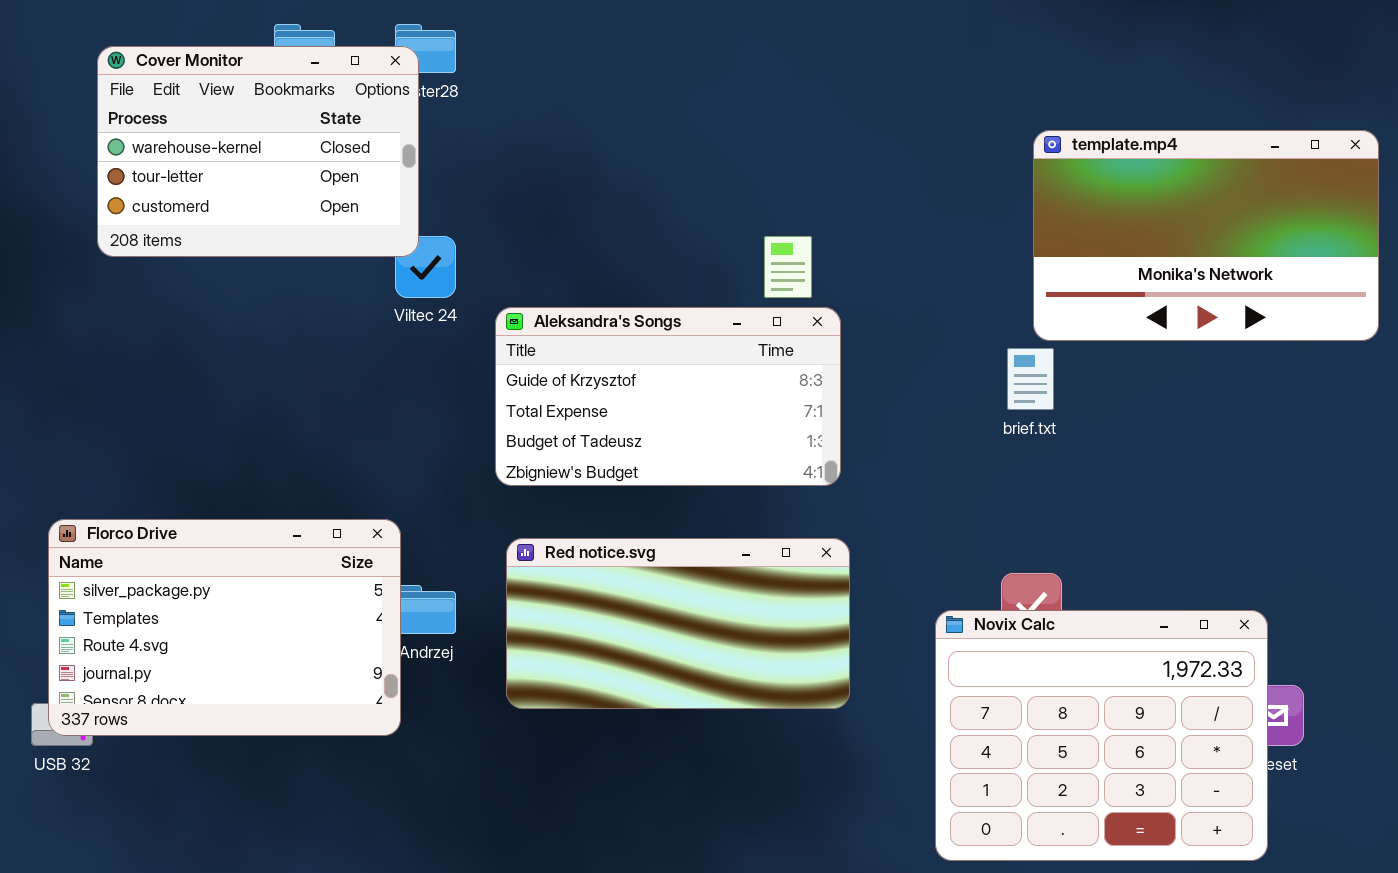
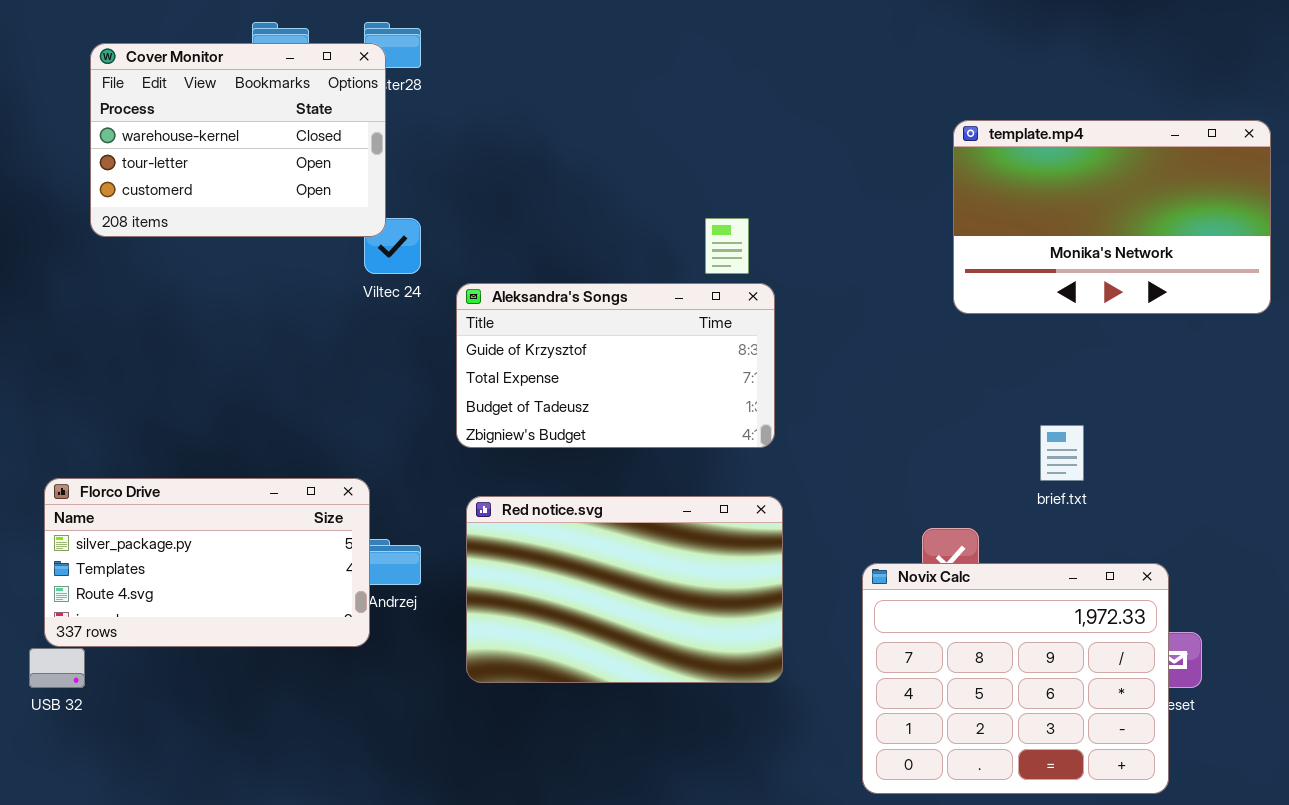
brief.txt: [1007,348,1054,410] -> [1040,425,1084,481], moved
Florco Drive: [48,519,401,736] -> [44,478,370,647], resized
Red notice.svg: [506,538,850,709] -> [466,496,783,683], resized

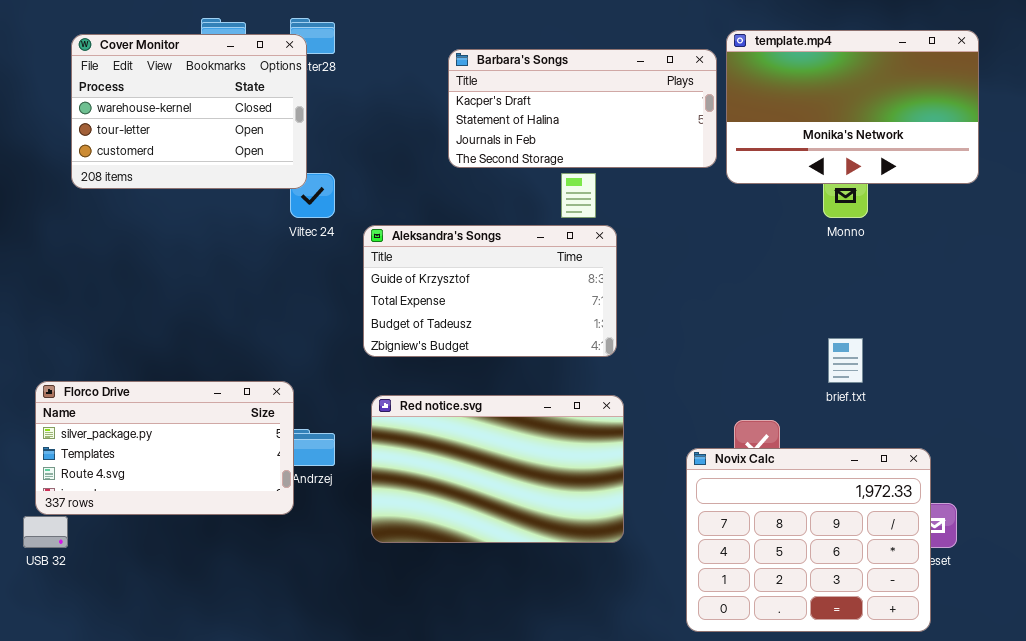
Barbara's Songs: none -> [448,49,717,168], opened
template.mp4: [953,120,1271,314] -> [726,30,979,184], moved

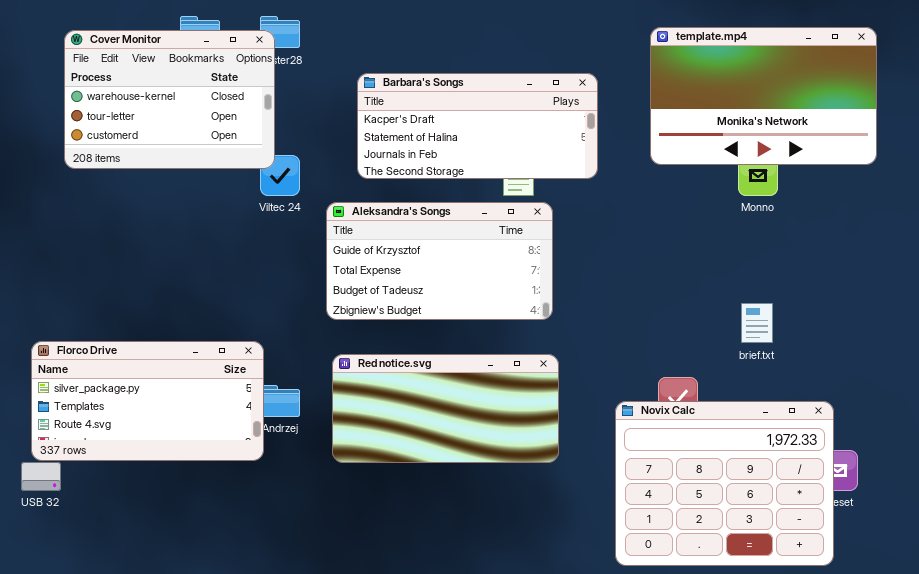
Barbara's Songs: [448,49,717,168] -> [357,73,598,179], moved
Red notice.svg: [371,395,624,543] -> [332,354,559,463], resized

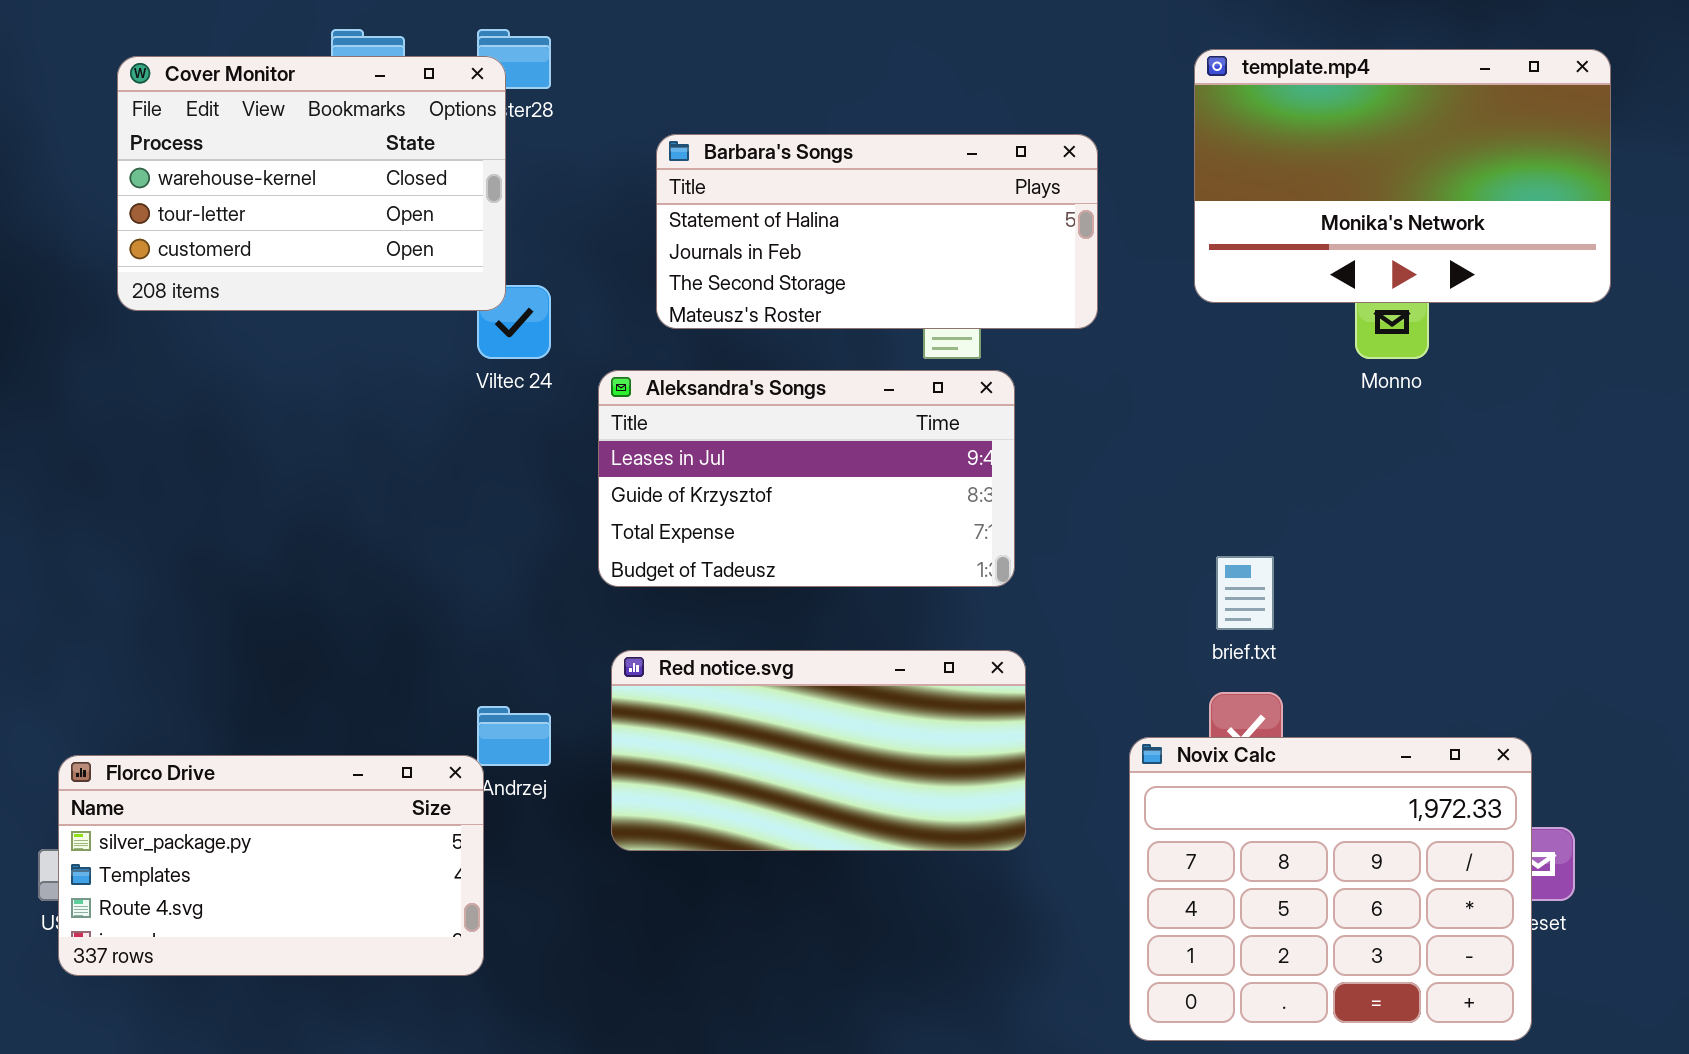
Barbara's Songs: [357,73,598,179] -> [656,134,1098,329], scrolled down 1 row
Aleksandra's Songs: [326,202,553,320] -> [598,370,1015,587], scrolled up 1 row
brief.txt: [741,303,773,343] -> [1216,556,1274,630], moved
Florco Drive: [31,341,264,461] -> [58,755,484,976], moved

